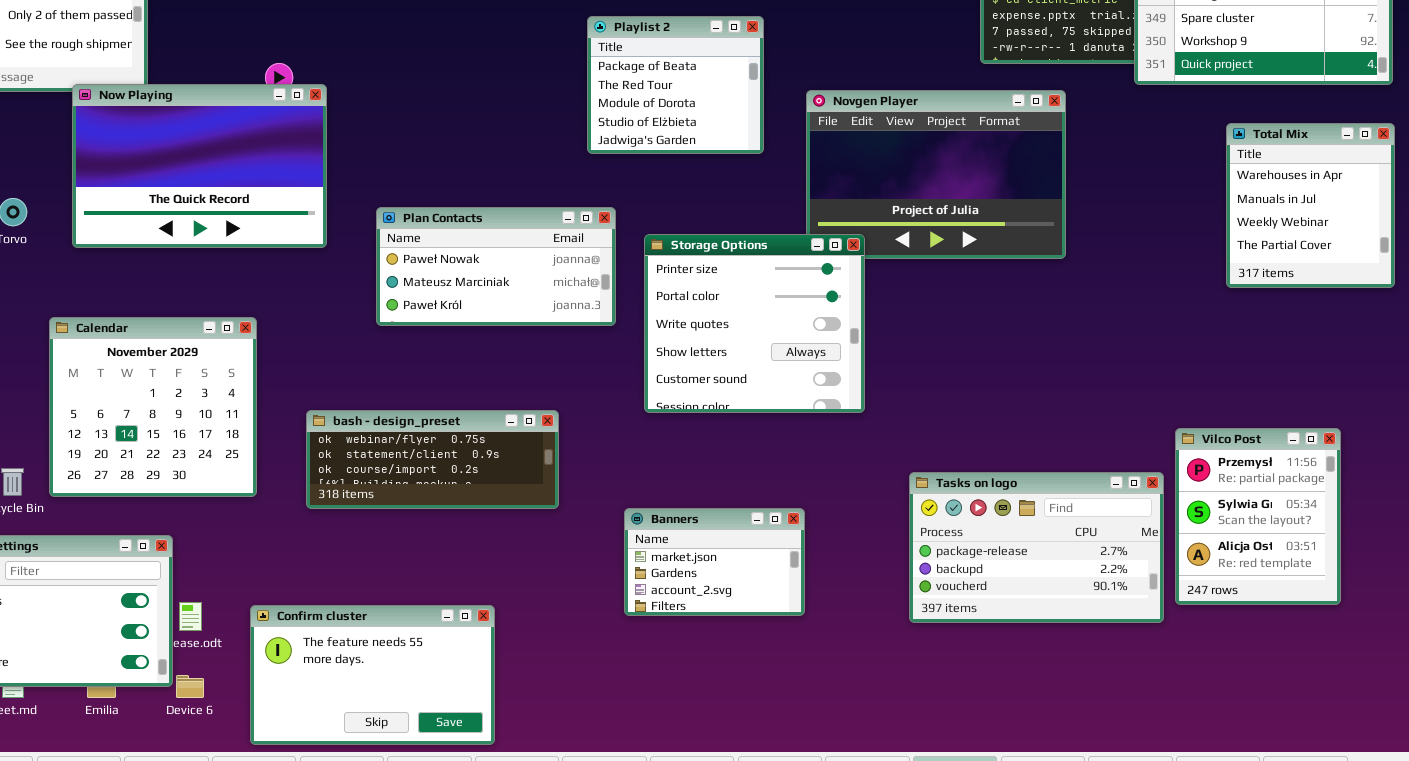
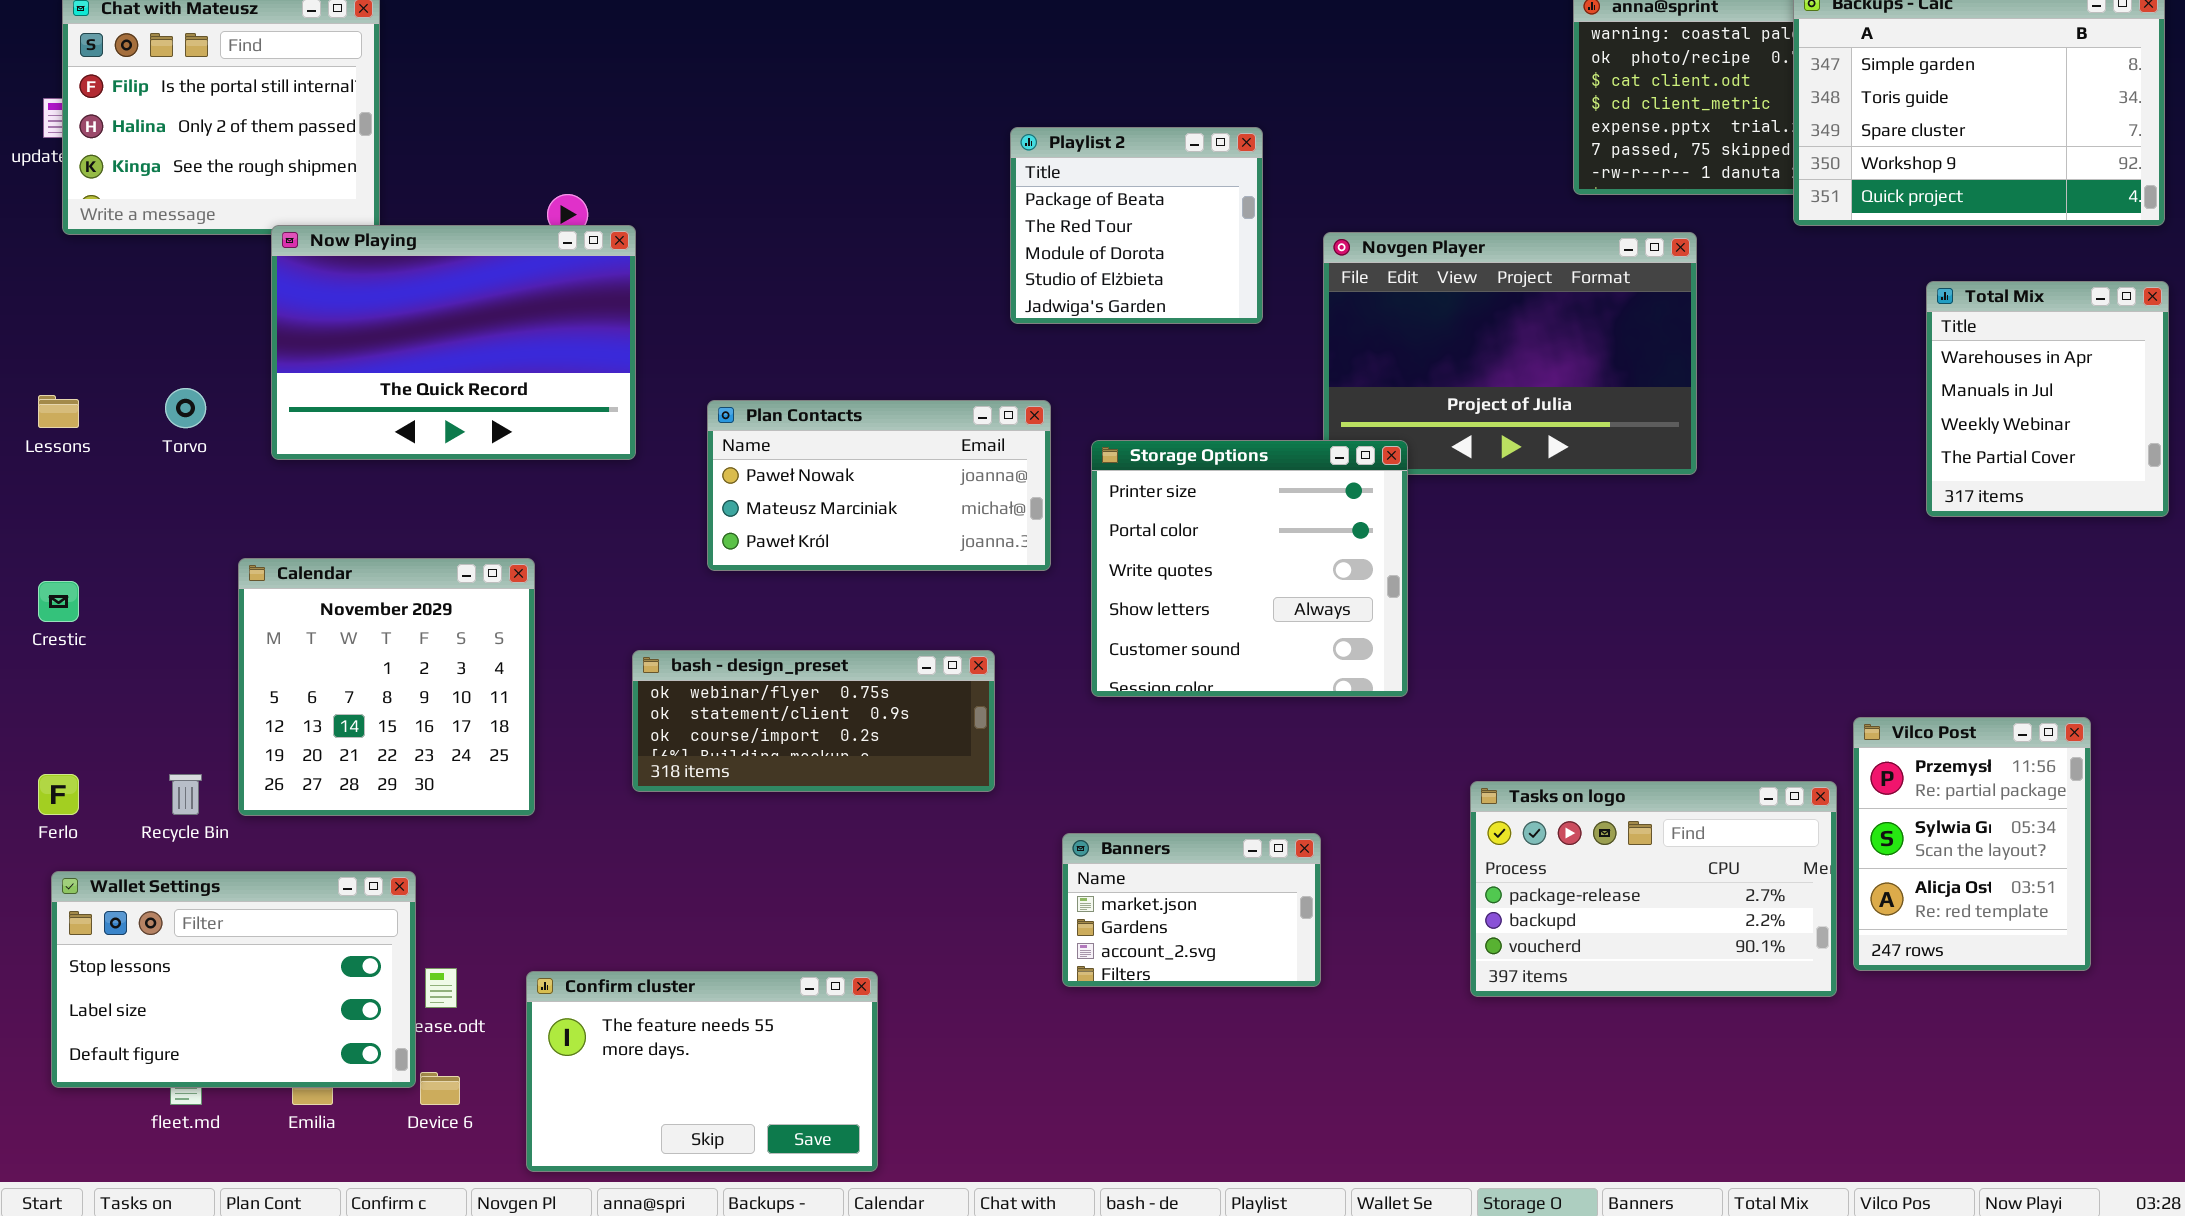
bash - design_preset: [306,410,559,509] -> [632,650,995,792], moved

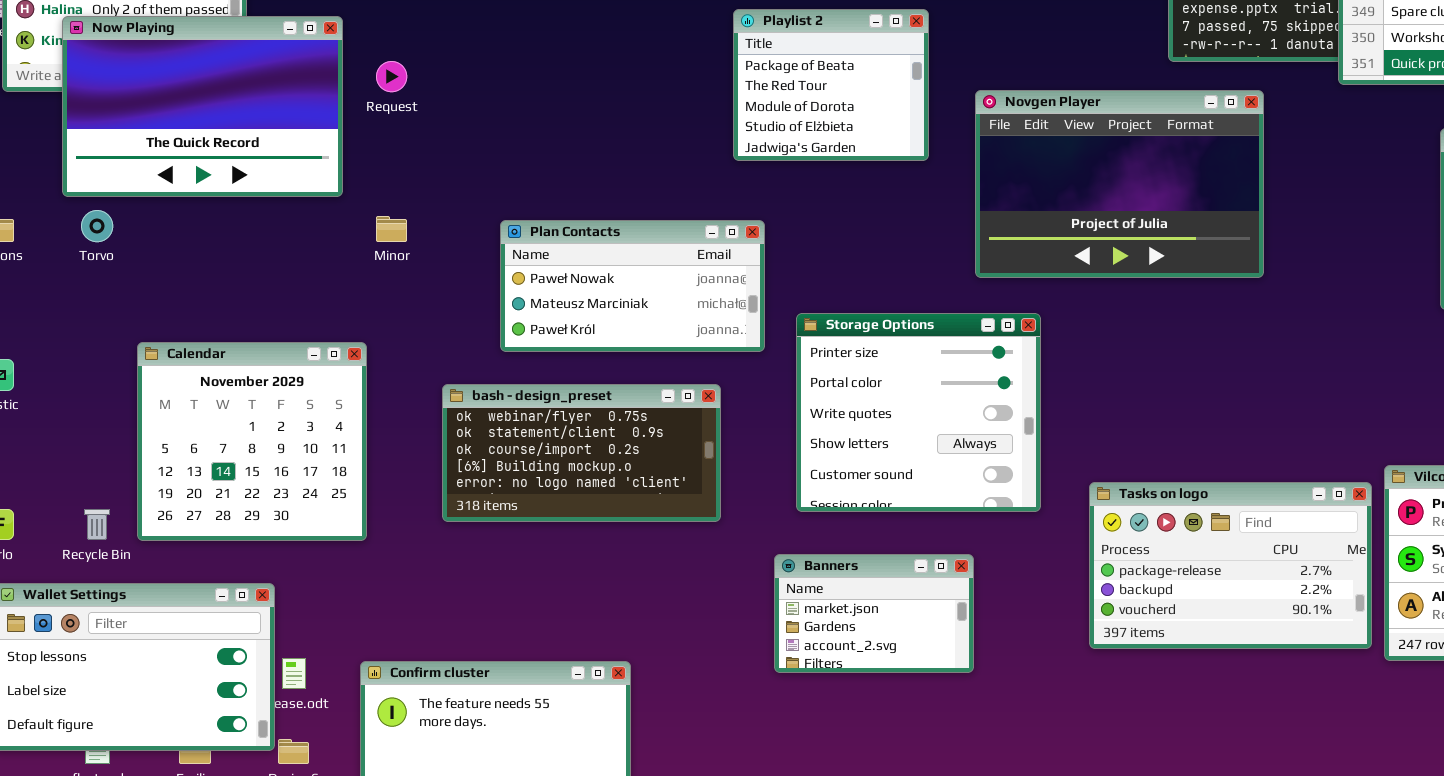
Now Playing: [271,225,636,460] -> [62,16,343,197], moved
Storage Options: [1091,440,1408,697] -> [796,313,1041,512], moved
bash - design_preset: [632,650,995,792] -> [442,384,721,522], resized
Tasks on logo: [1470,781,1837,997] -> [1089,482,1372,649], moved

